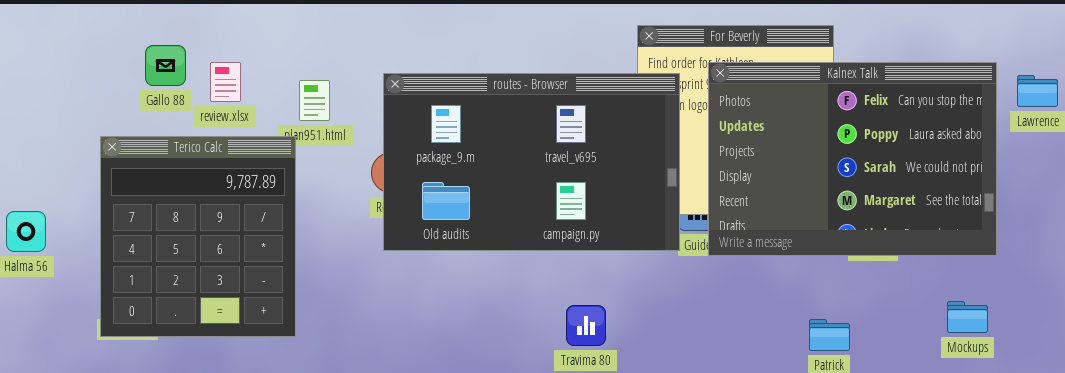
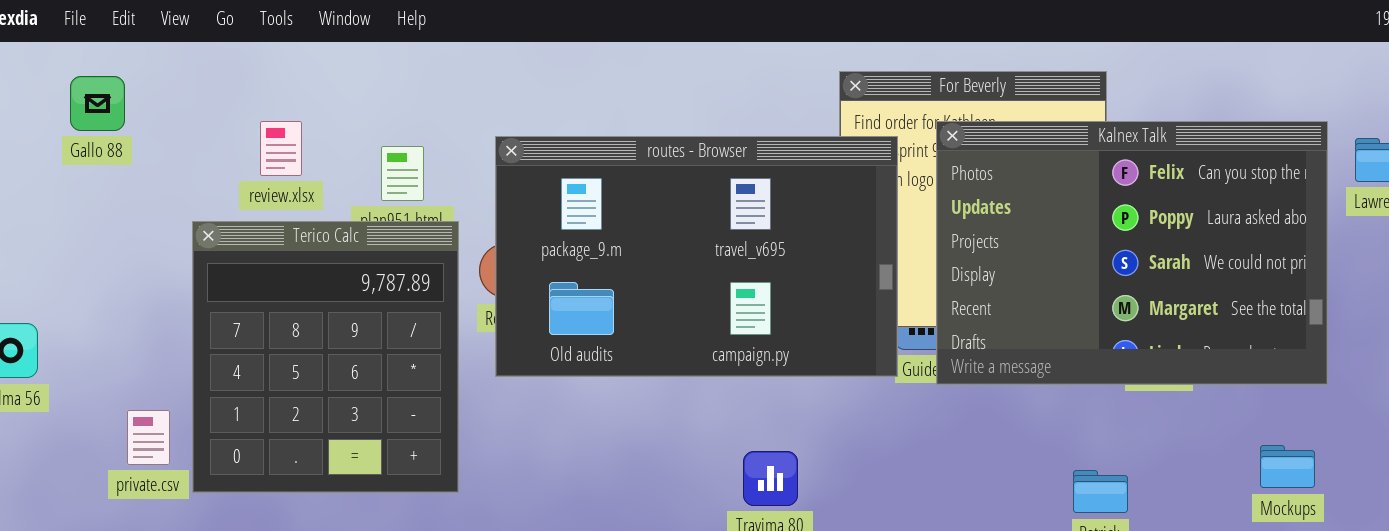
Gallo 88: [145,45,186,86] -> [70,76,125,131], moved
Terico Calc: [100,136,296,337] -> [192,221,459,493], moved

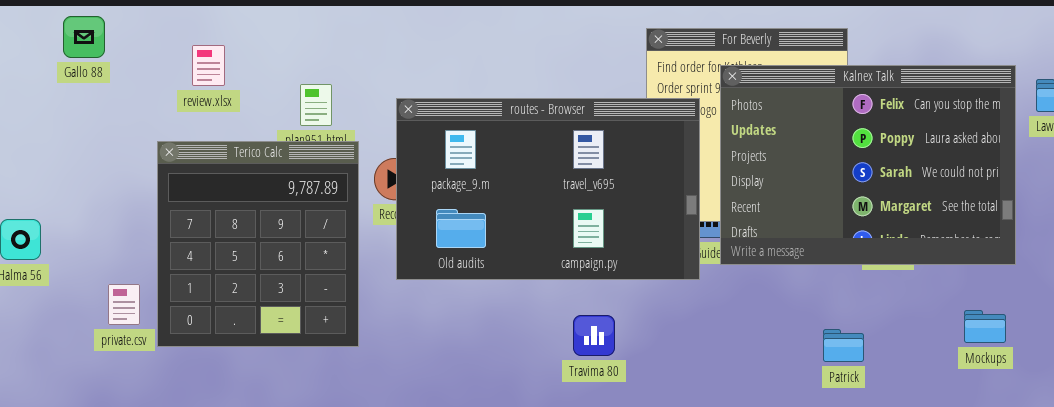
Gallo 88: [70,76,125,131] -> [63,16,105,58], moved
review.xlsx: [260,121,302,176] -> [192,45,225,86], moved
routes - Browser: [495,136,898,377] -> [396,98,700,280], moved

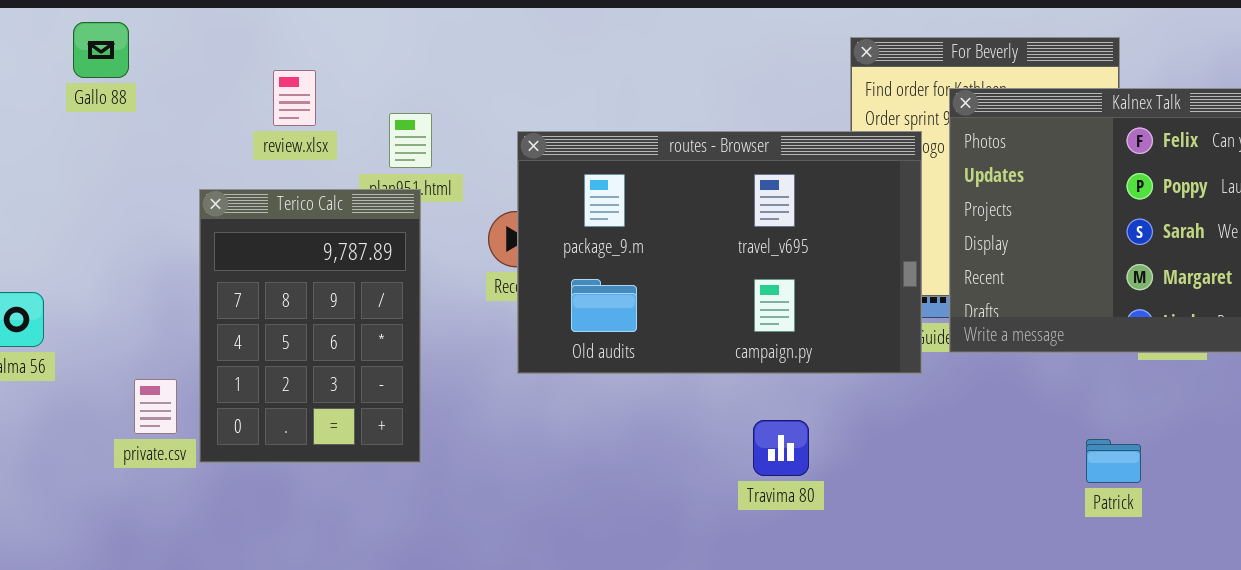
review.xlsx: [192,45,225,86] -> [273,70,316,126], moved
Terico Calc: [157,141,359,347] -> [199,189,421,463], resized

